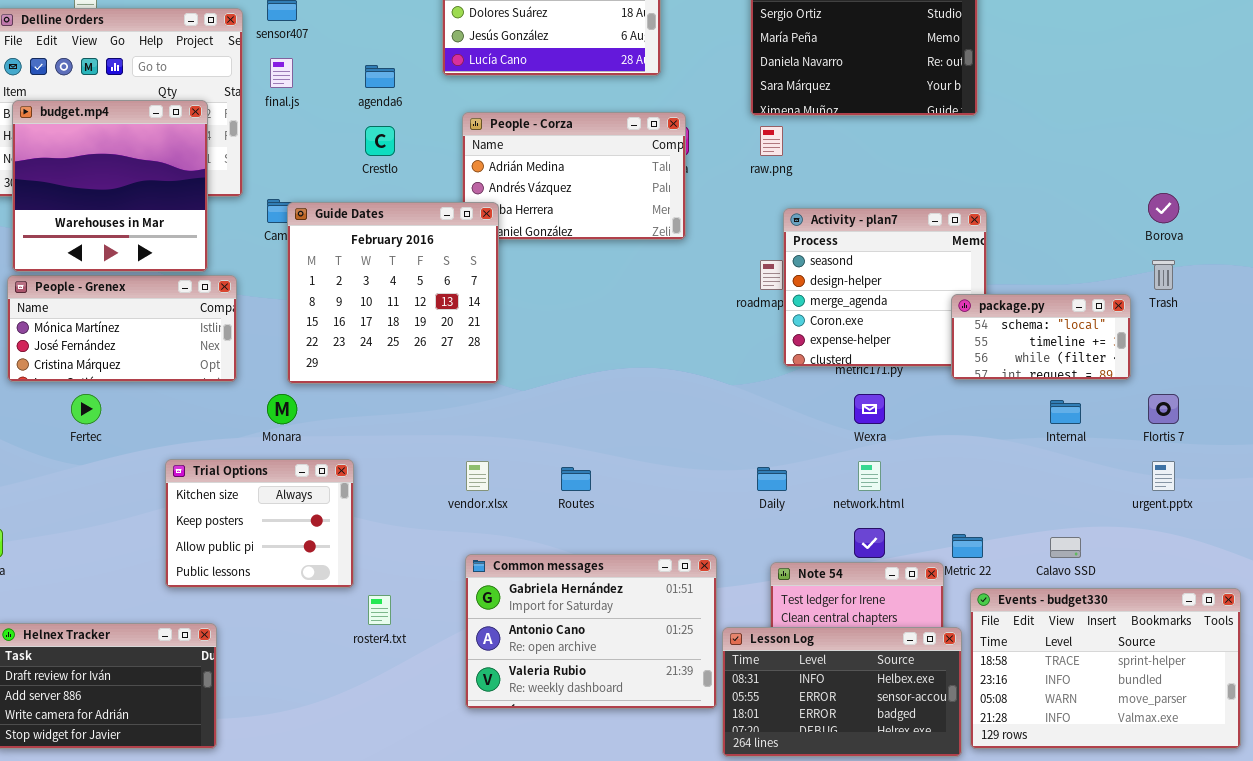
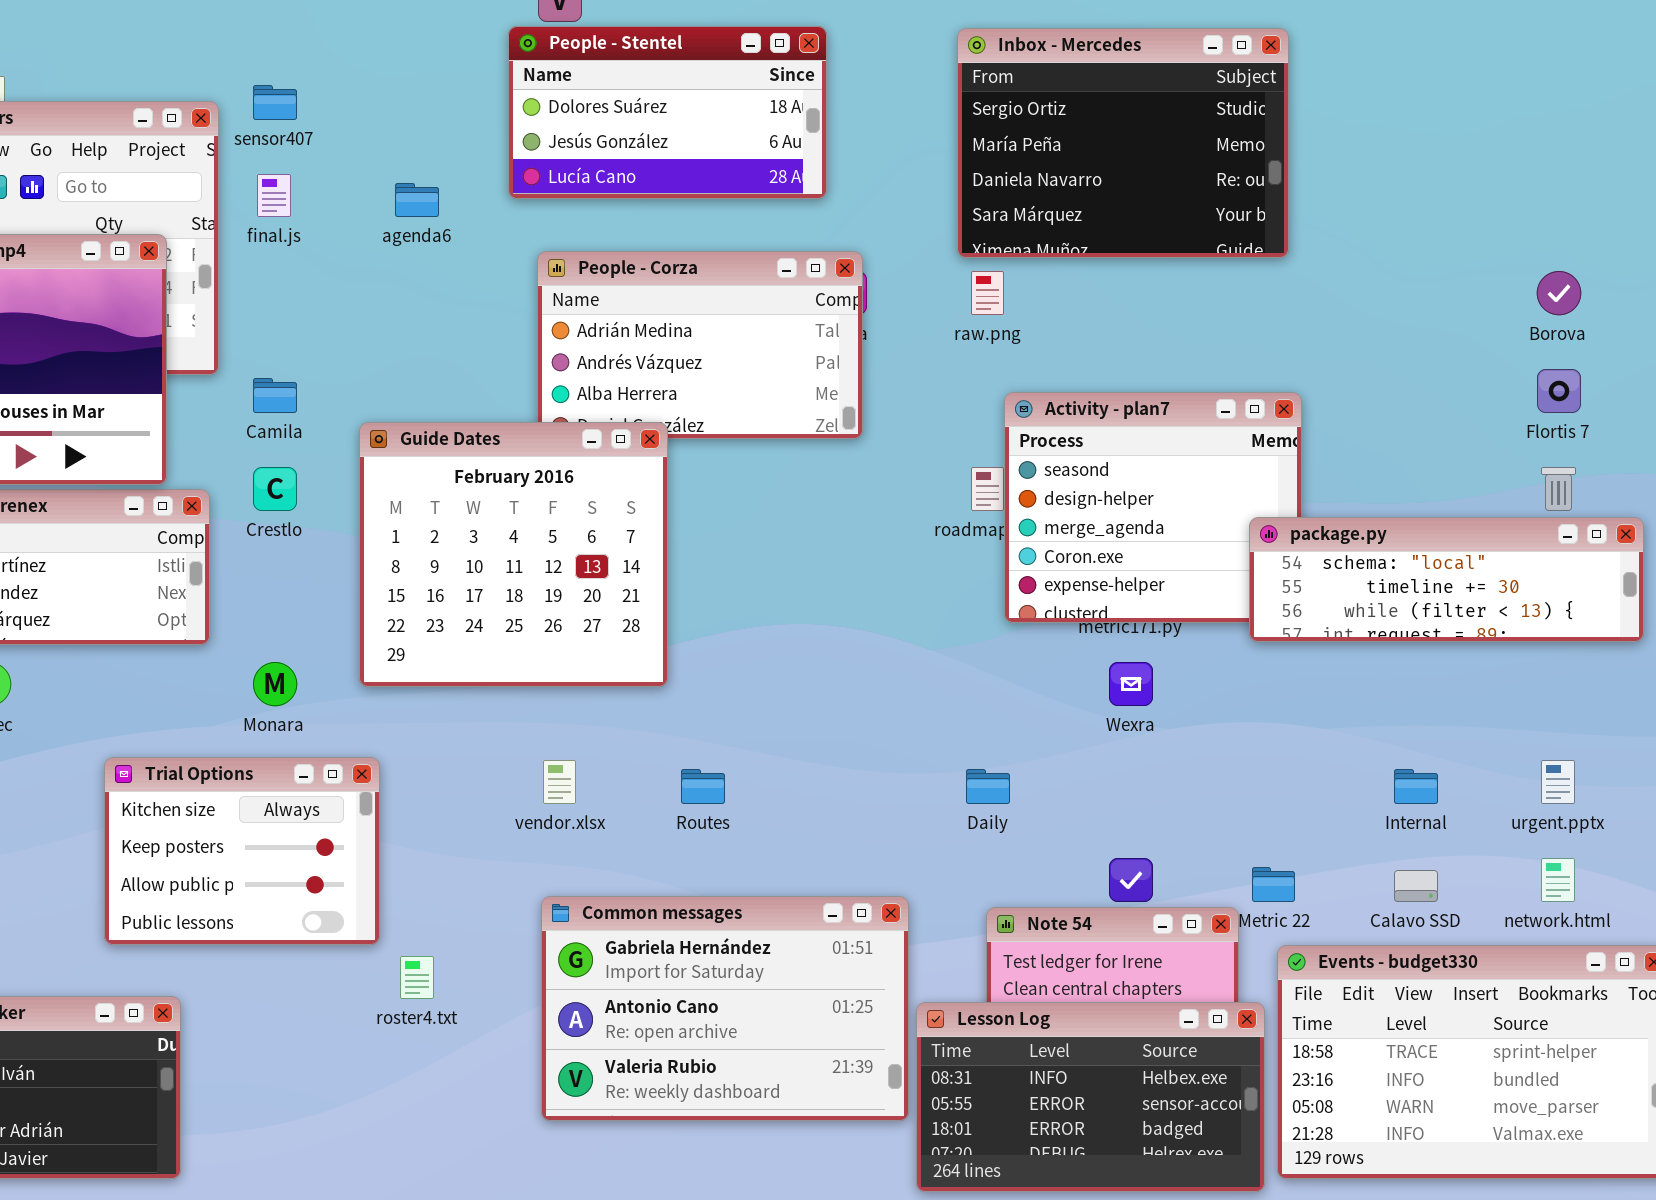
Crestlo: [365,126,395,156] -> [253,467,297,511], moved
Borova: [1148,193,1179,223] -> [1537,271,1581,315], moved
Guide Dates: [287,202,499,384] -> [359,422,668,687], moved
package.py: [951,294,1131,380] -> [1249,517,1644,642], resized
Flortis 7: [1148,394,1179,424] -> [1537,369,1581,413], moved
Internal: [1050,400,1081,424] -> [1394,769,1438,804], moved
network.html: [858,461,881,491] -> [1541,858,1575,902], moved

